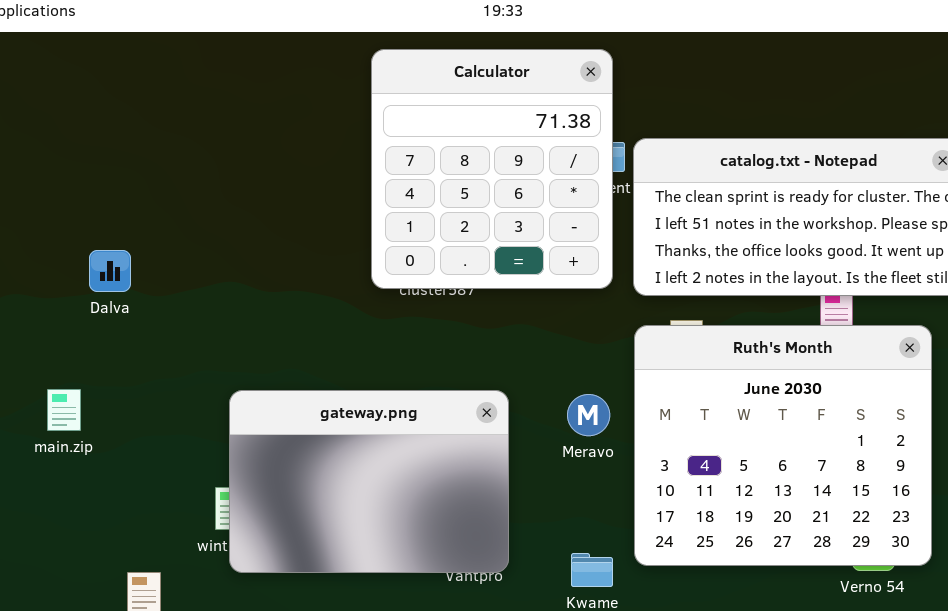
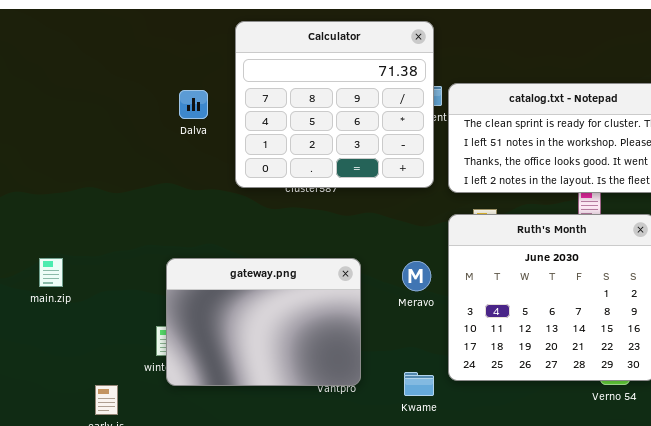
Calculator: [371,49,613,289] -> [235,21,434,188], resized
Dalva: [89,250,131,292] -> [179,90,208,119], moved

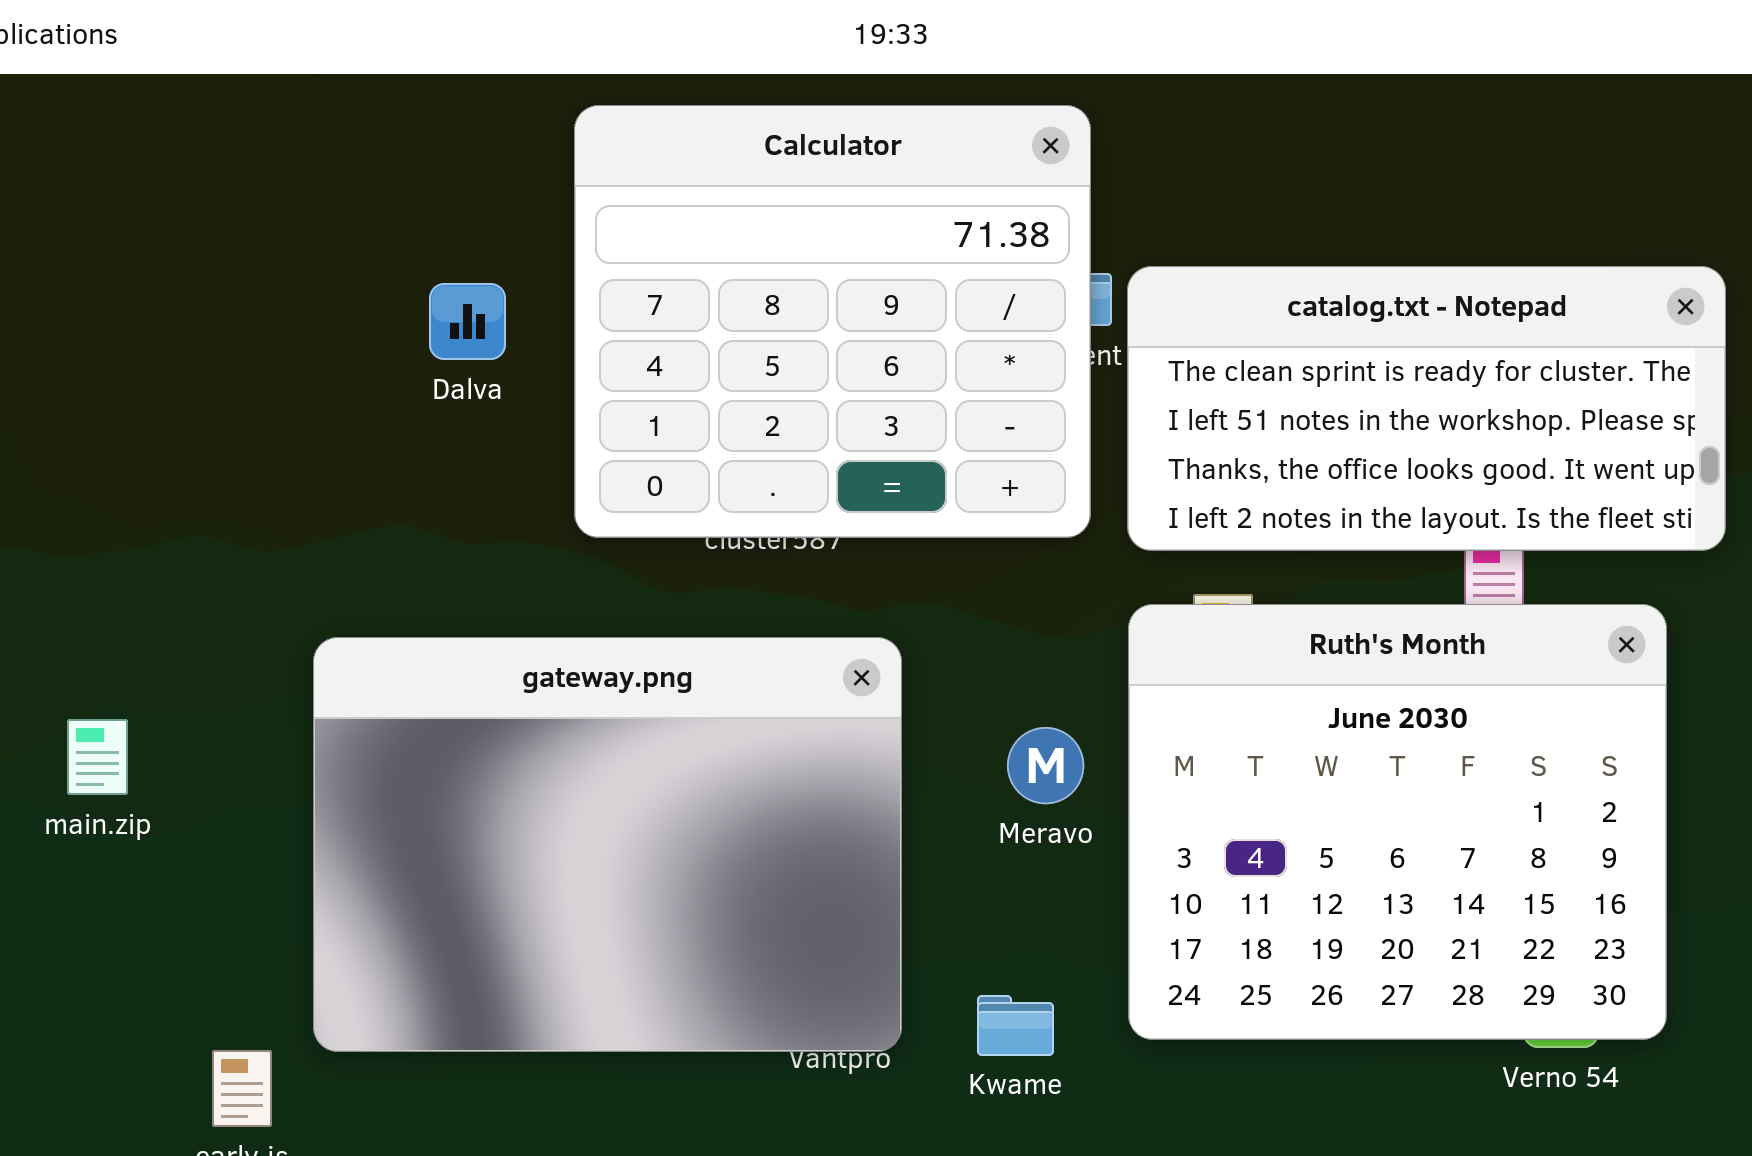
gateway.png: [166,258,361,386] -> [313,637,902,1052], resized
Kwame: [404,372,434,396] -> [977,995,1054,1056], moved

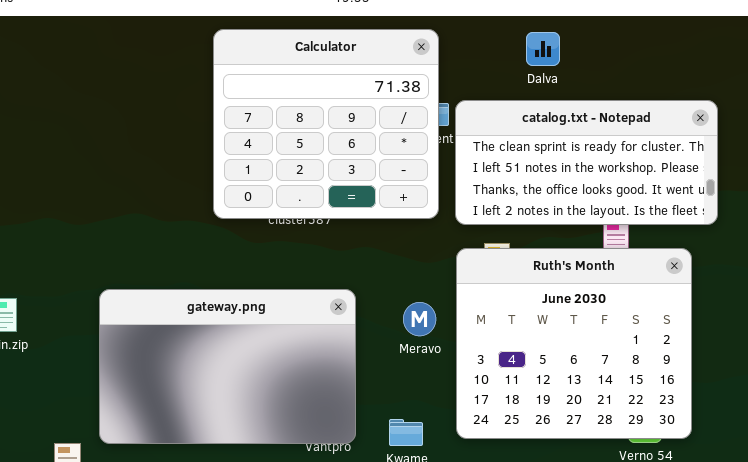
Dalva: [429,283,506,360] -> [526,32,560,66], moved
gateway.png: [313,637,902,1052] -> [99,289,356,444], resized

